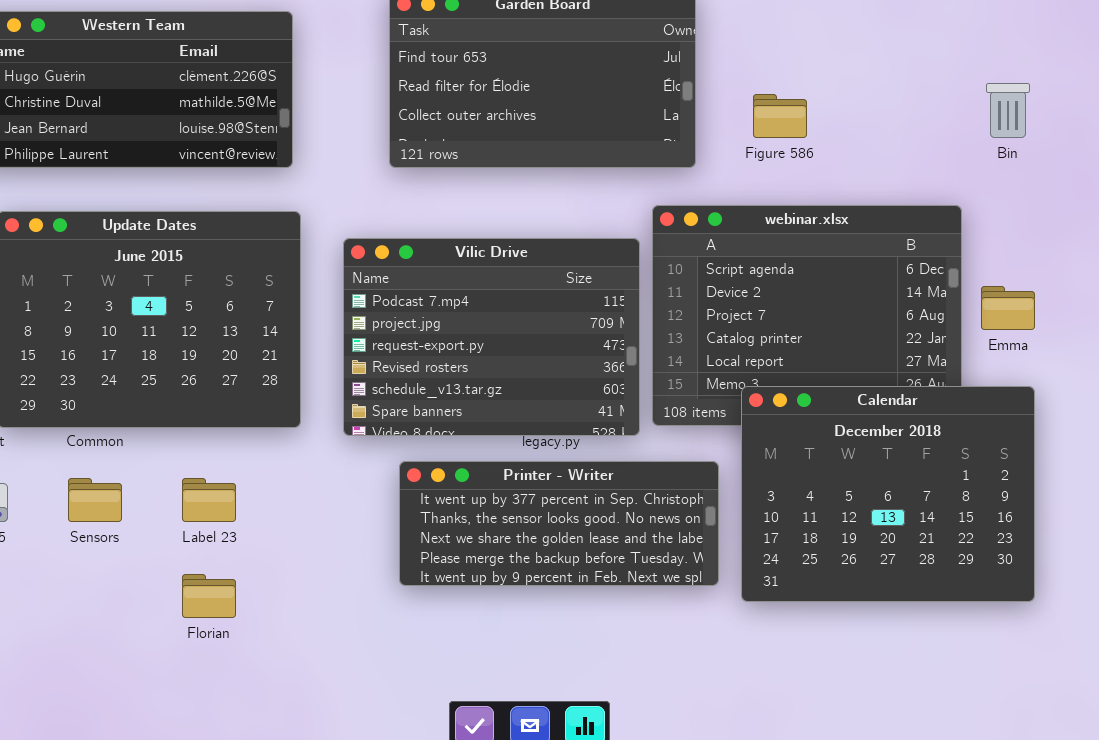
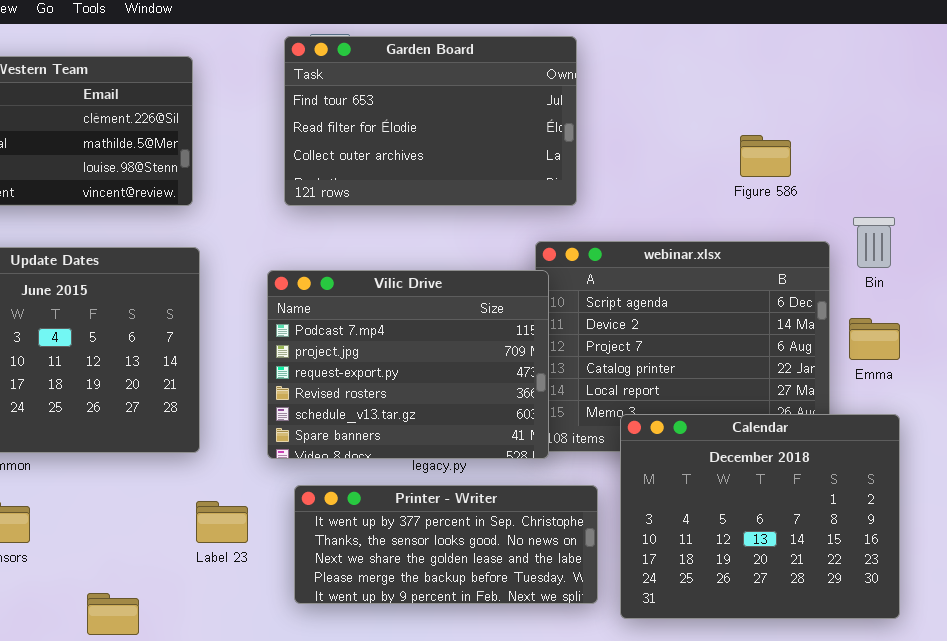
Bin: [986,83,1030,138] -> [853,217,895,268], moved
Figure 586: [753,94,807,138] -> [740,135,791,177], moved
Vilic Drive: [343,238,640,436] -> [267,270,549,459], moved
Label 23: [182,478,236,522] -> [196,501,248,543], moved

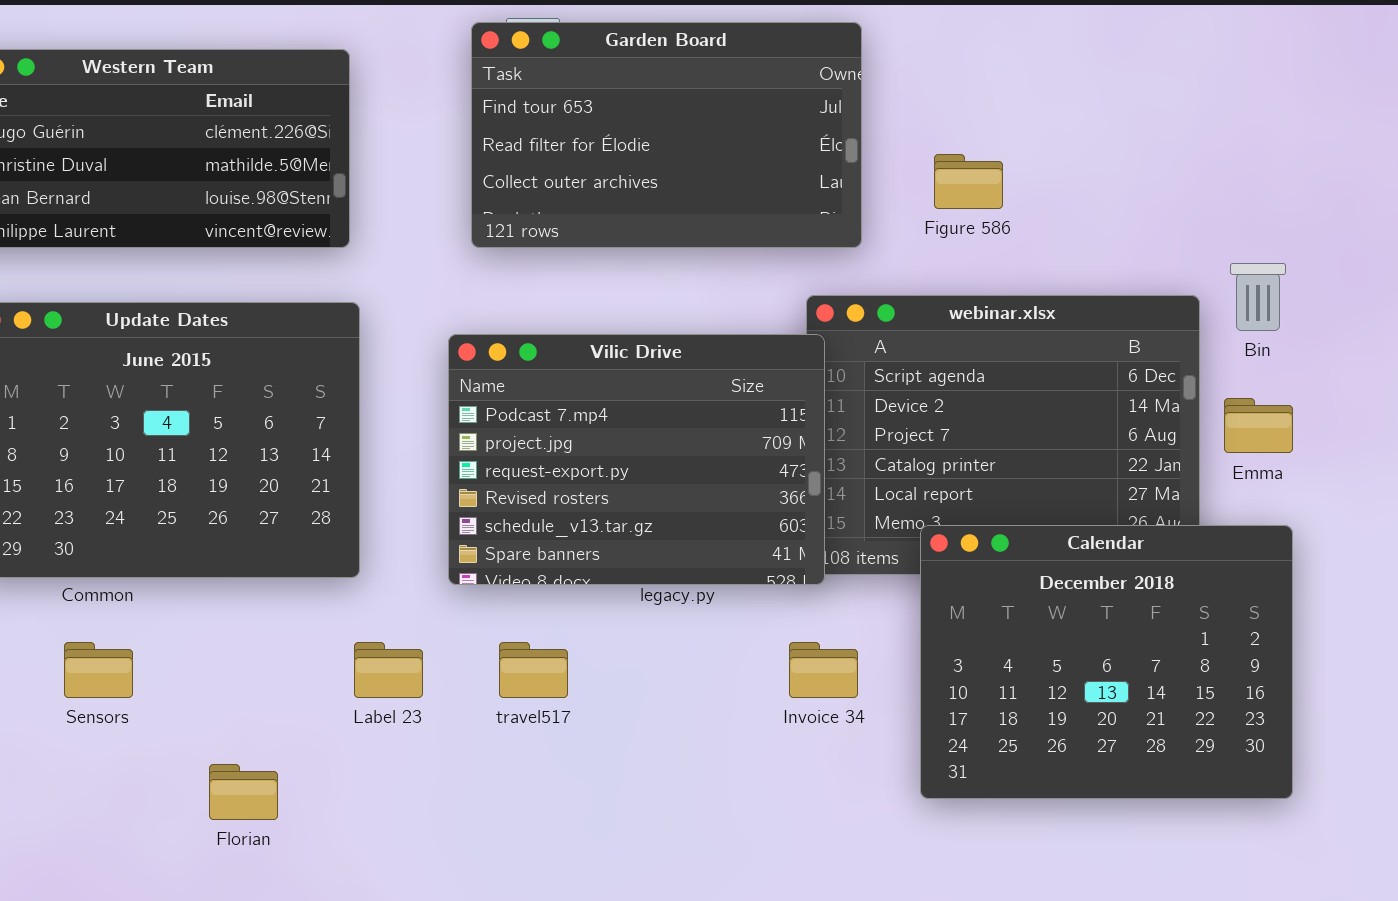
Figure 586: [740,135,791,177] -> [934,154,1003,209], moved
Printer - Writer: [294,485,598,604] -> none, closed

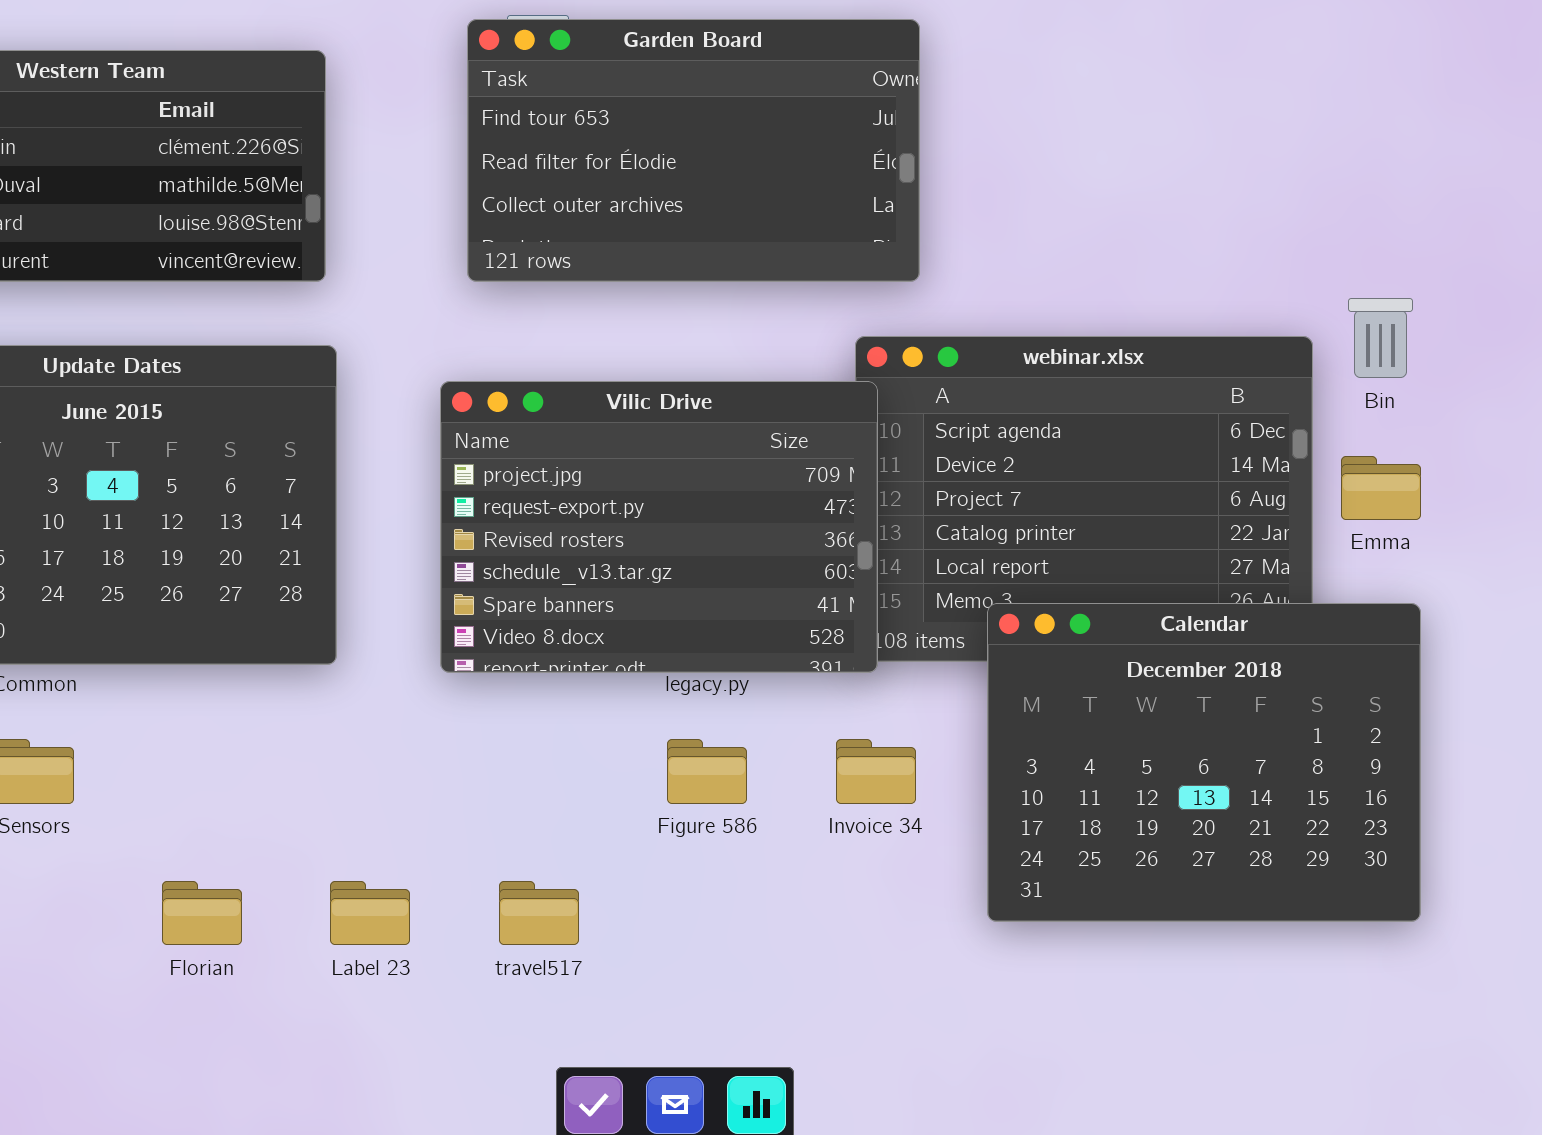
Figure 586: [934,154,1003,209] -> [667,739,747,804], moved
Vilic Drive: [448,334,825,585] -> [440,381,878,673], scrolled down 1 row
Label 23: [354,642,423,698] -> [330,881,410,945], moved
travel517: [499,642,568,698] -> [499,881,579,945], moved

